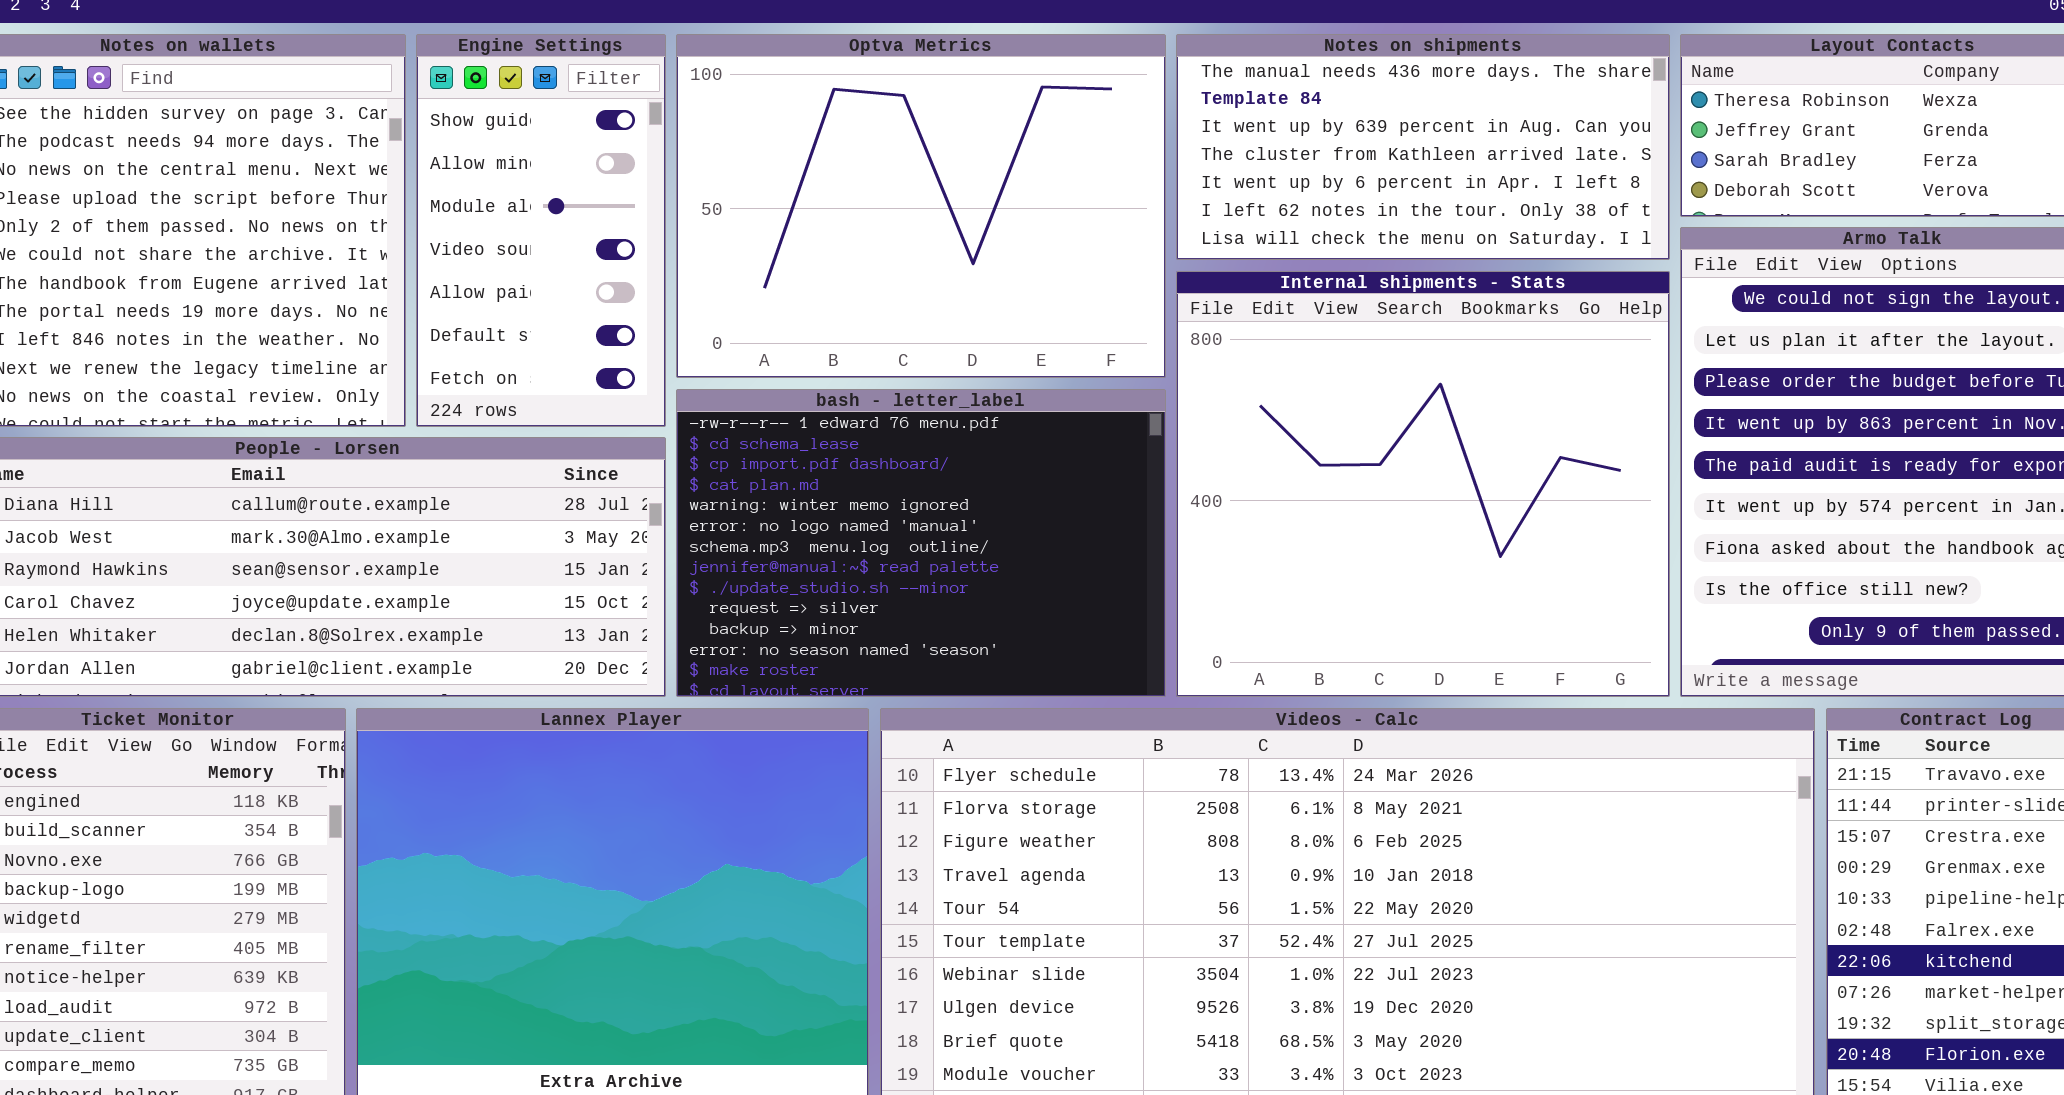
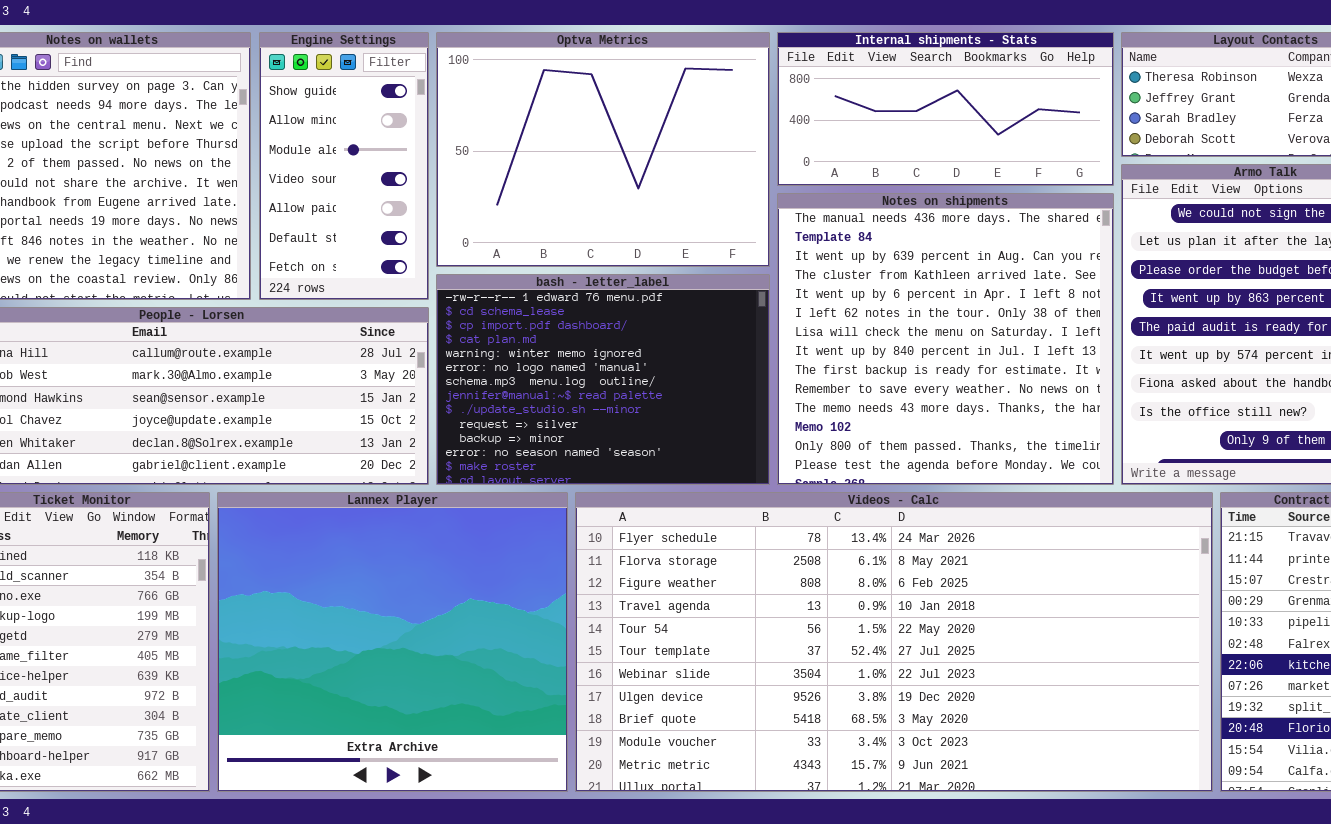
Notes on shipments: [1176,34,1670,260] -> [777,193,1114,485], moved, resized
Internal shipments - Stats: [1176,271,1670,697] -> [777,32,1114,186], moved, resized

